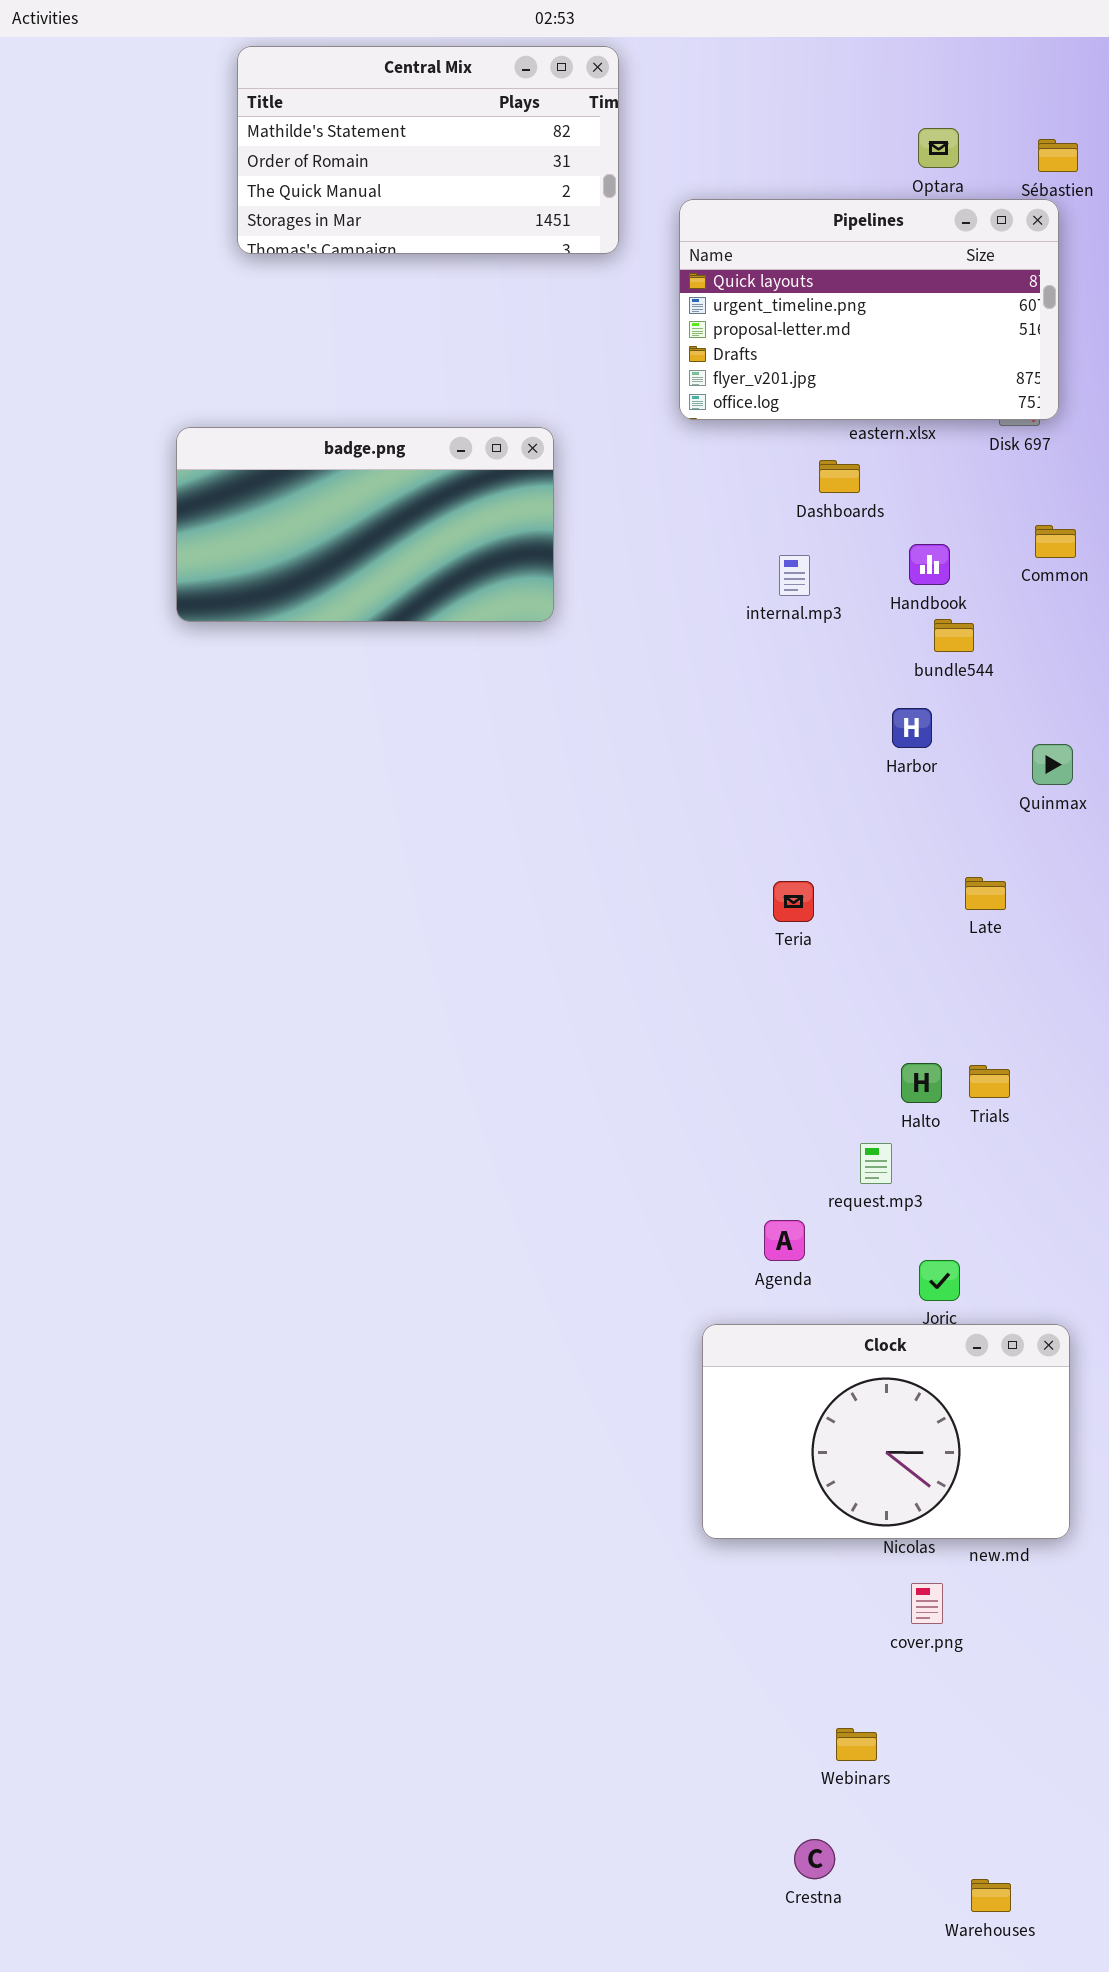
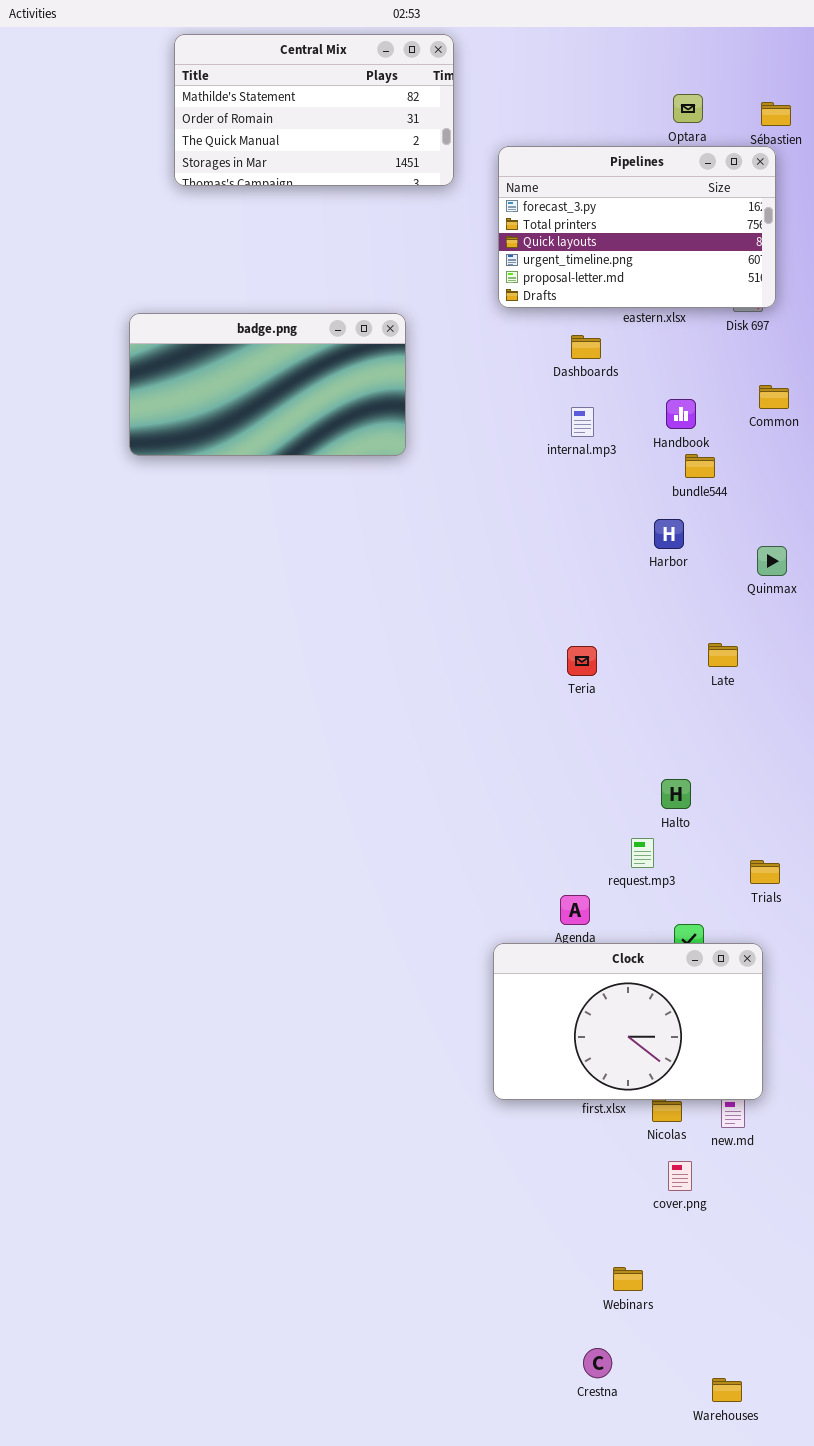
Pipelines: [679,199,1059,420] -> [498,146,776,308], scrolled up 2 rows
Dashboards: [819,460,860,493] -> [571,335,601,359], moved
Trials: [969,1065,1010,1098] -> [750,860,780,884], moved
Clock: [702,1324,1070,1539] -> [493,943,763,1100], moved

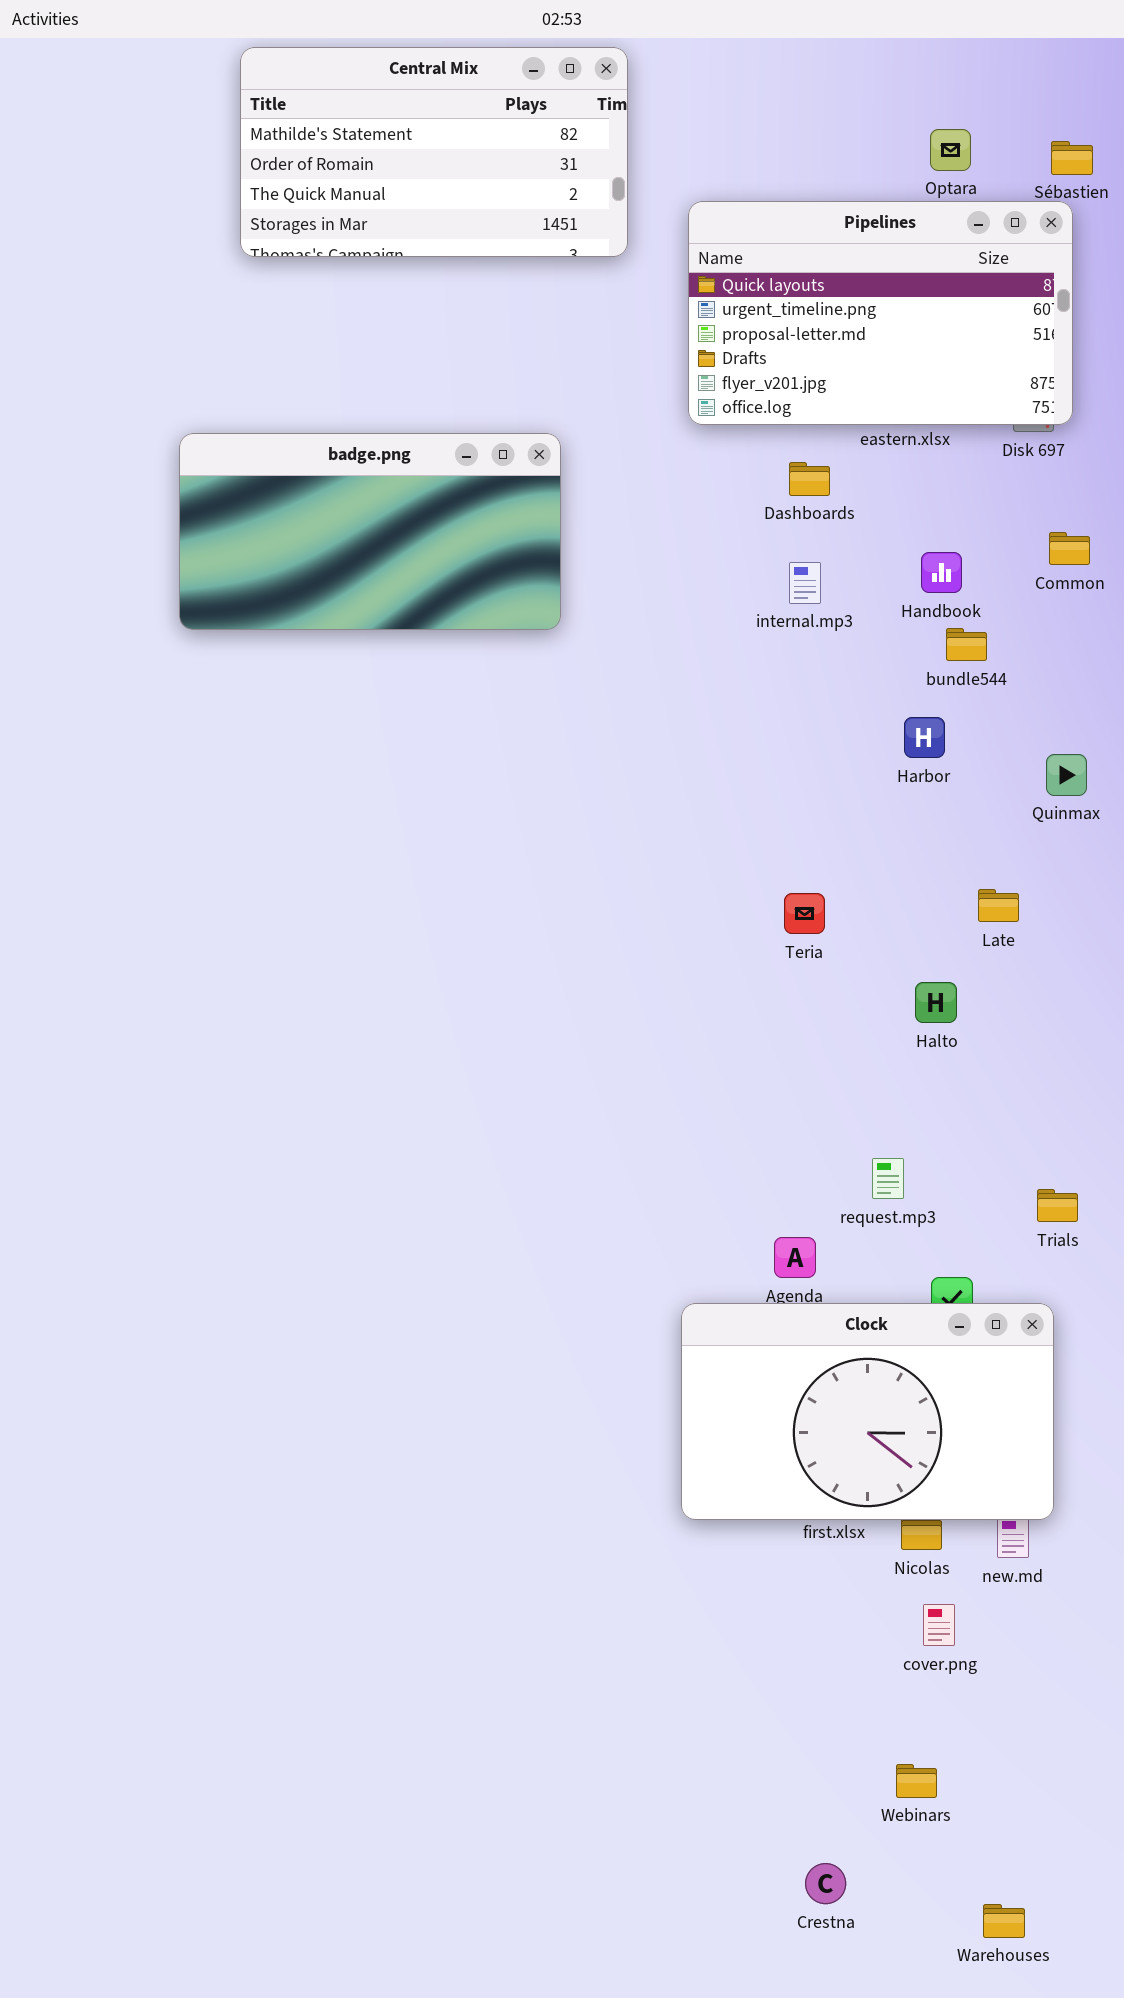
Pipelines: [498,146,776,308] -> [688,201,1073,425], scrolled down 2 rows
Halto: [661,779,691,809] -> [915,982,957,1023], moved
Webinars: [613,1267,643,1291] -> [896,1764,937,1798], moved

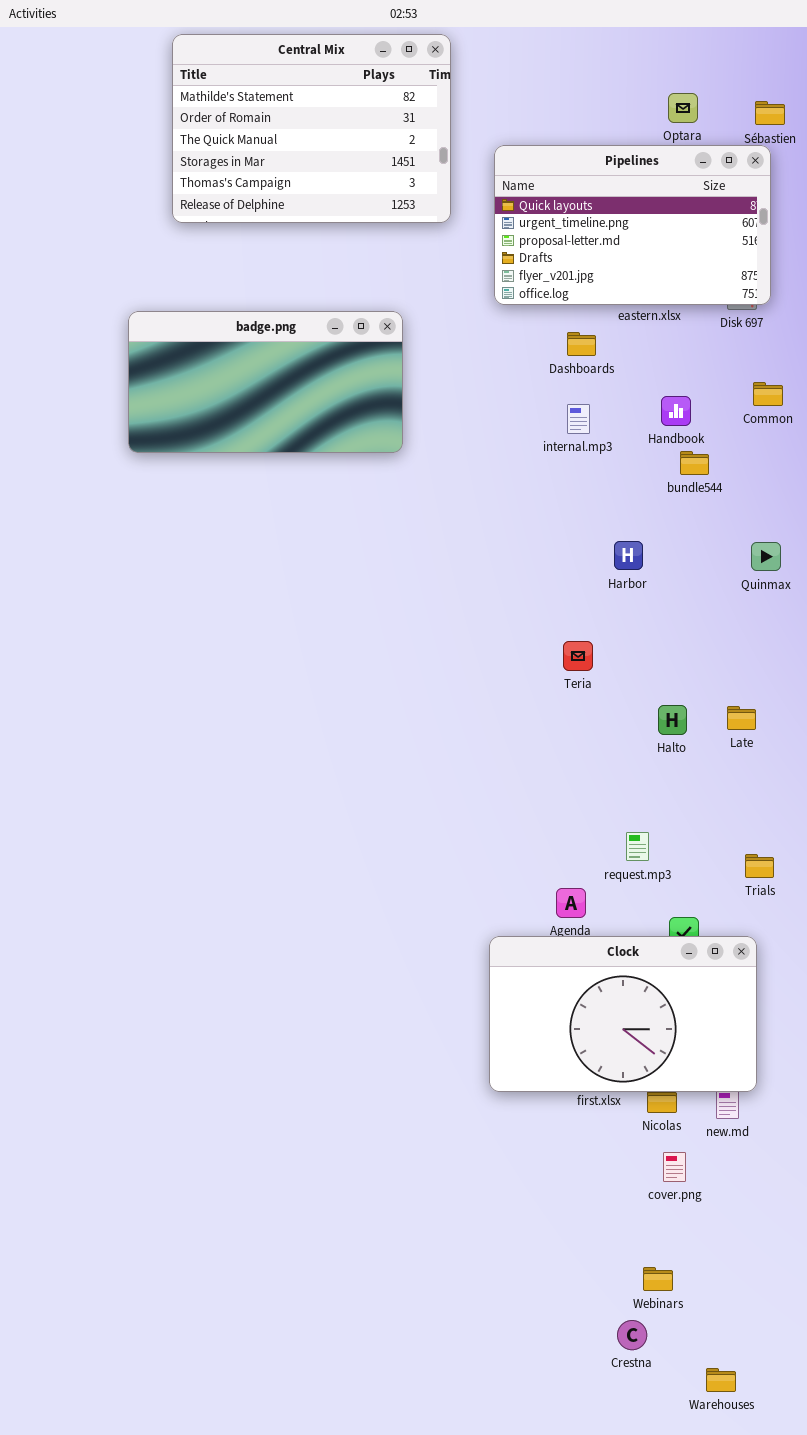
Central Mix: [240,47,628,257] -> [172,34,451,223], resized
Harbor: [904,717,945,758] -> [614,541,643,570], moved
Late: [978,889,1019,922] -> [727,706,756,730], moved
Crestna: [805,1863,846,1904] -> [617,1320,647,1350], moved

